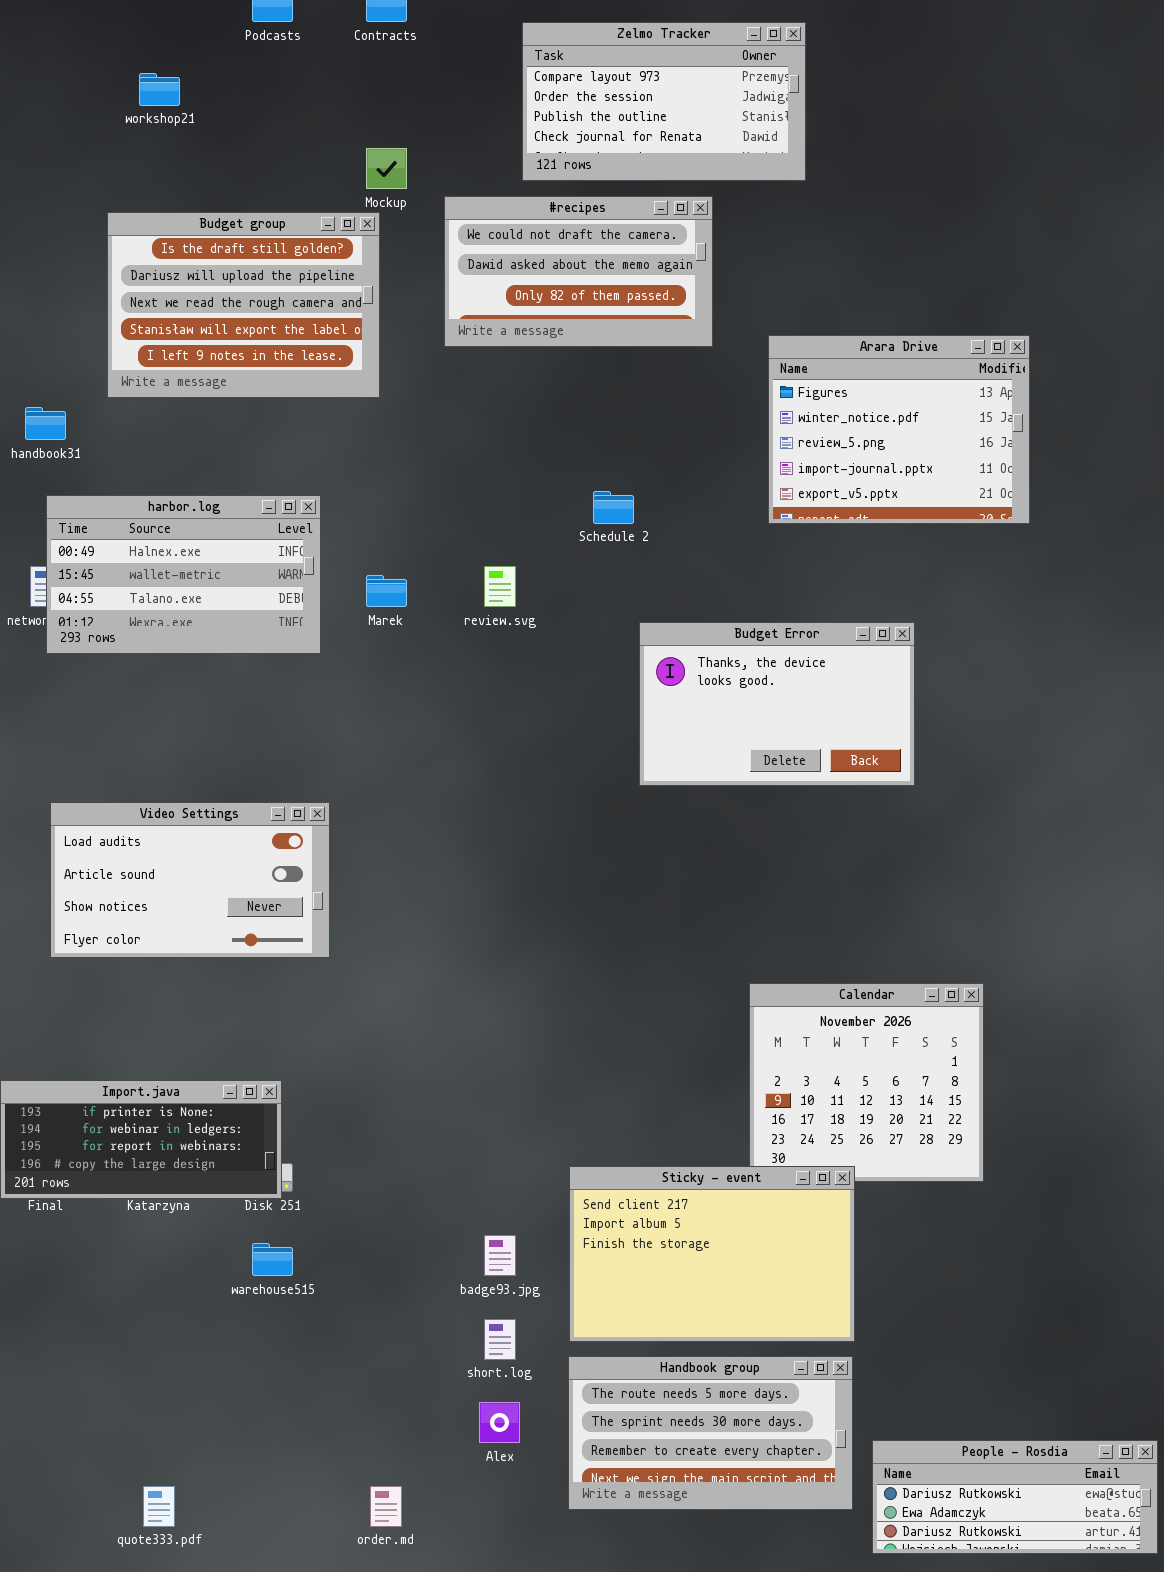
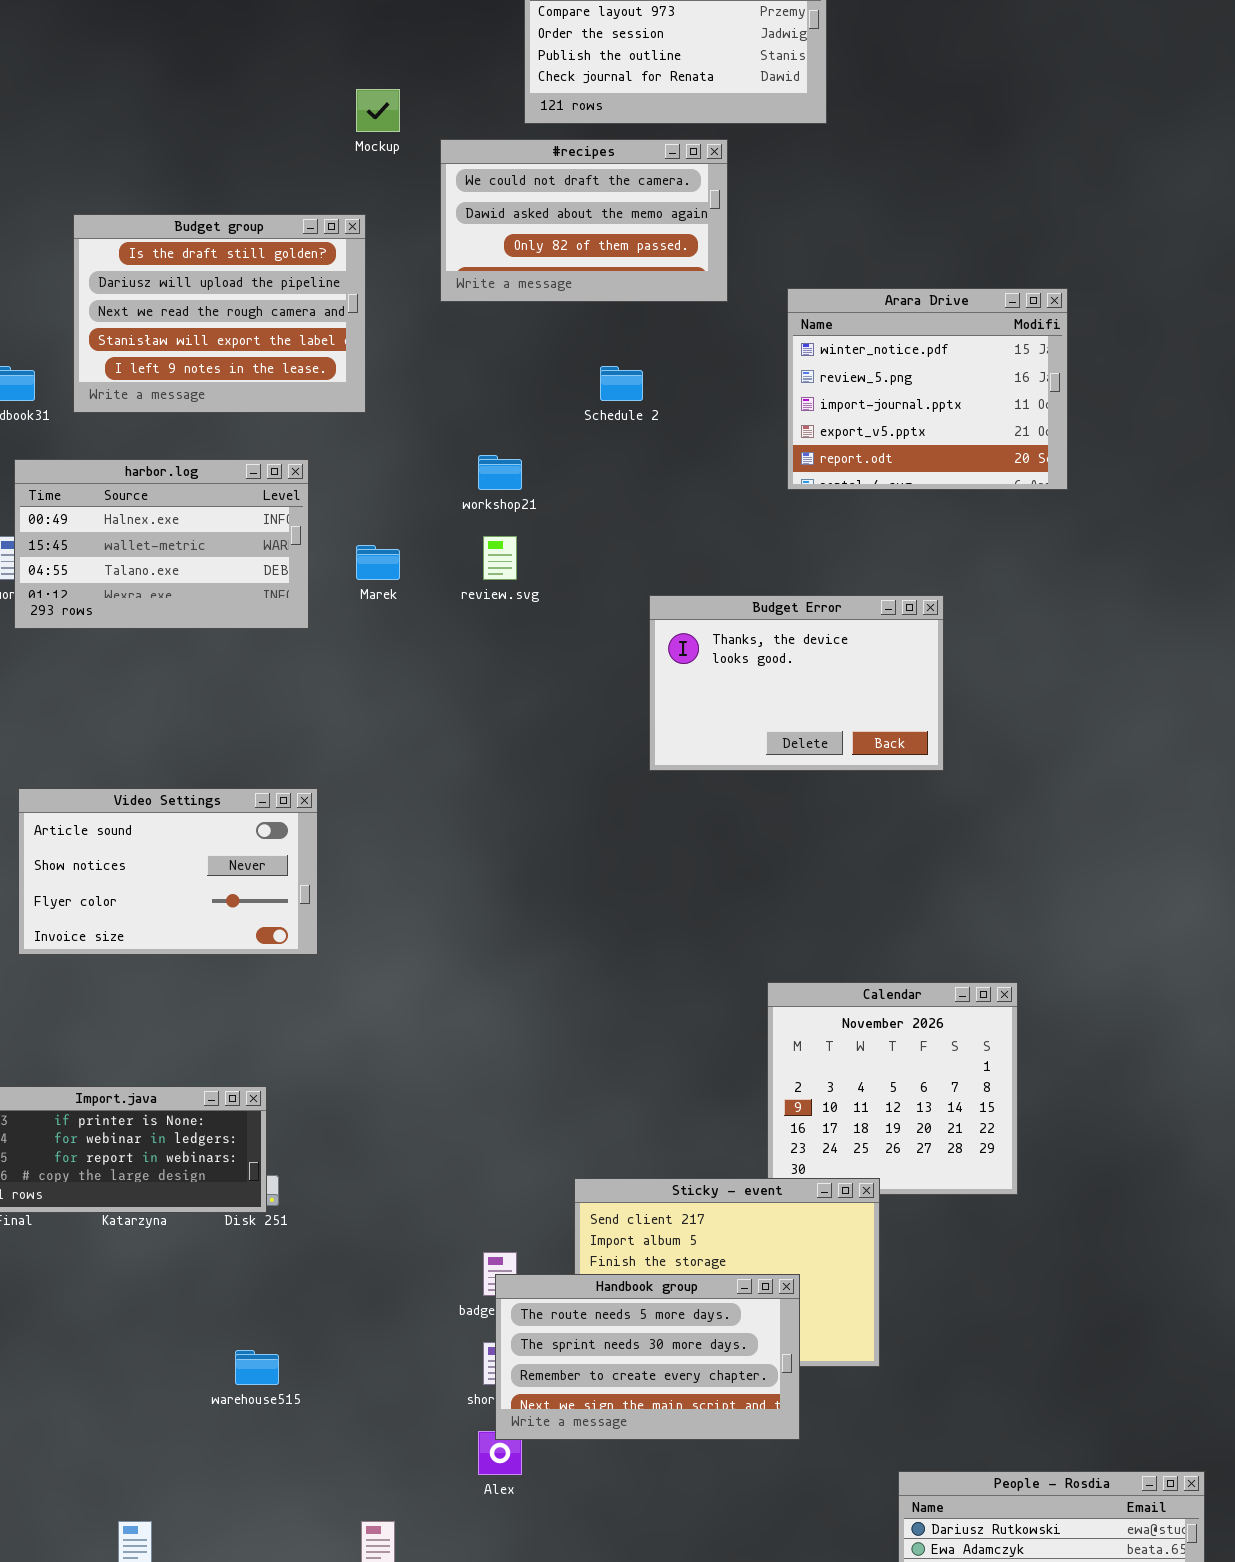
workshop21: [139,73,180,106] -> [478,455,522,490], moved
Budget group: [107,212,380,398] -> [73,214,366,413], moved
Arara Drive: [768,335,1030,524] -> [787,288,1068,490], scrolled down 1 row
Schedule 2: [593,491,634,524] -> [600,366,643,401], moved
Video Settings: [50,802,330,958] -> [18,788,318,955], scrolled down 1 row
warehouse515: [252,1243,293,1276] -> [235,1350,279,1385], moved
Handbook group: [568,1356,853,1510] -> [495,1274,800,1440], moved

